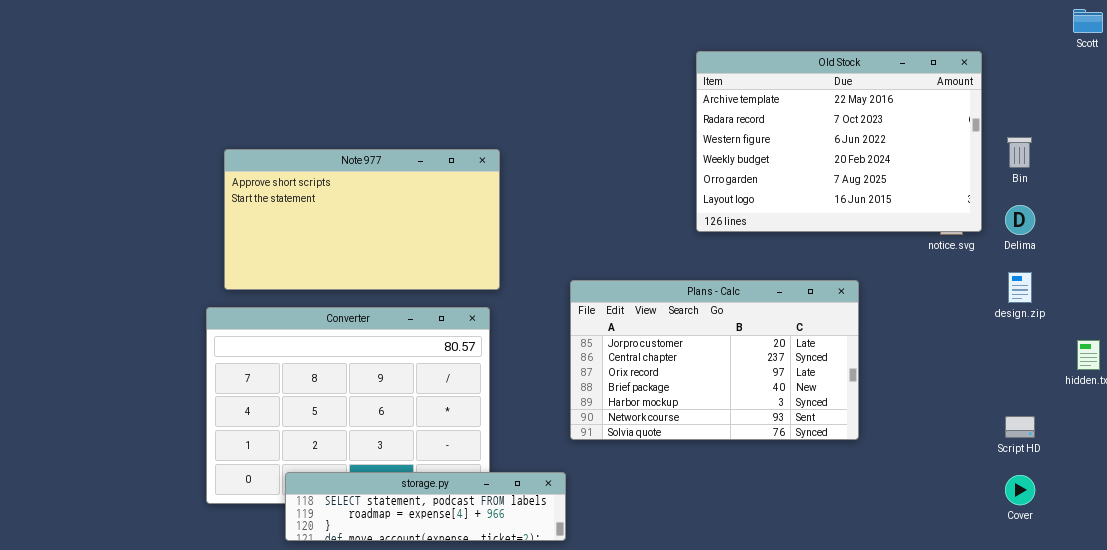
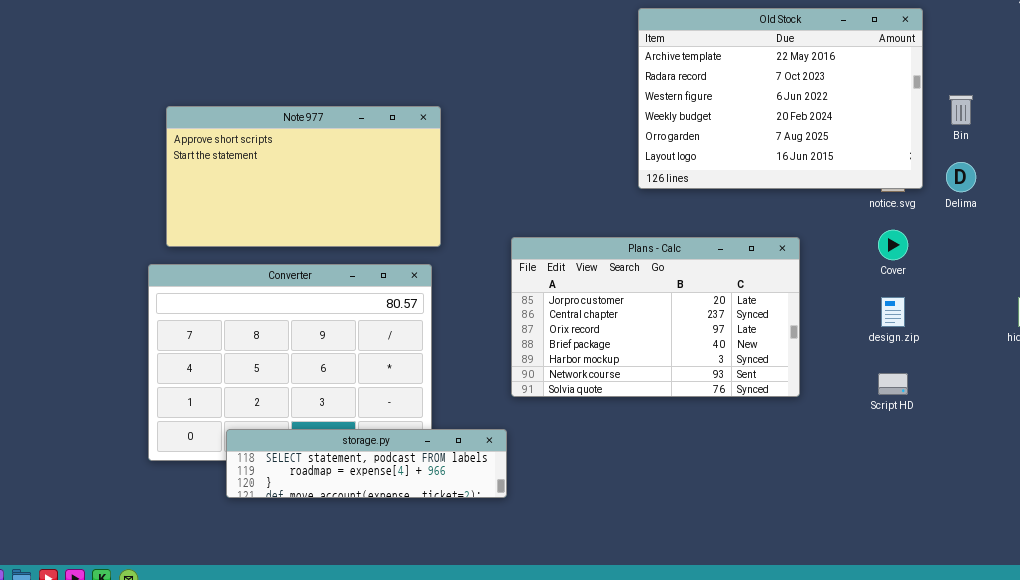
design.zip: [1008,272,1032,303] -> [881,297,905,327], moved
Script HD: [1005,416,1035,438] -> [878,373,908,395], moved
Cover: [1005,475,1035,505] -> [878,230,908,260], moved

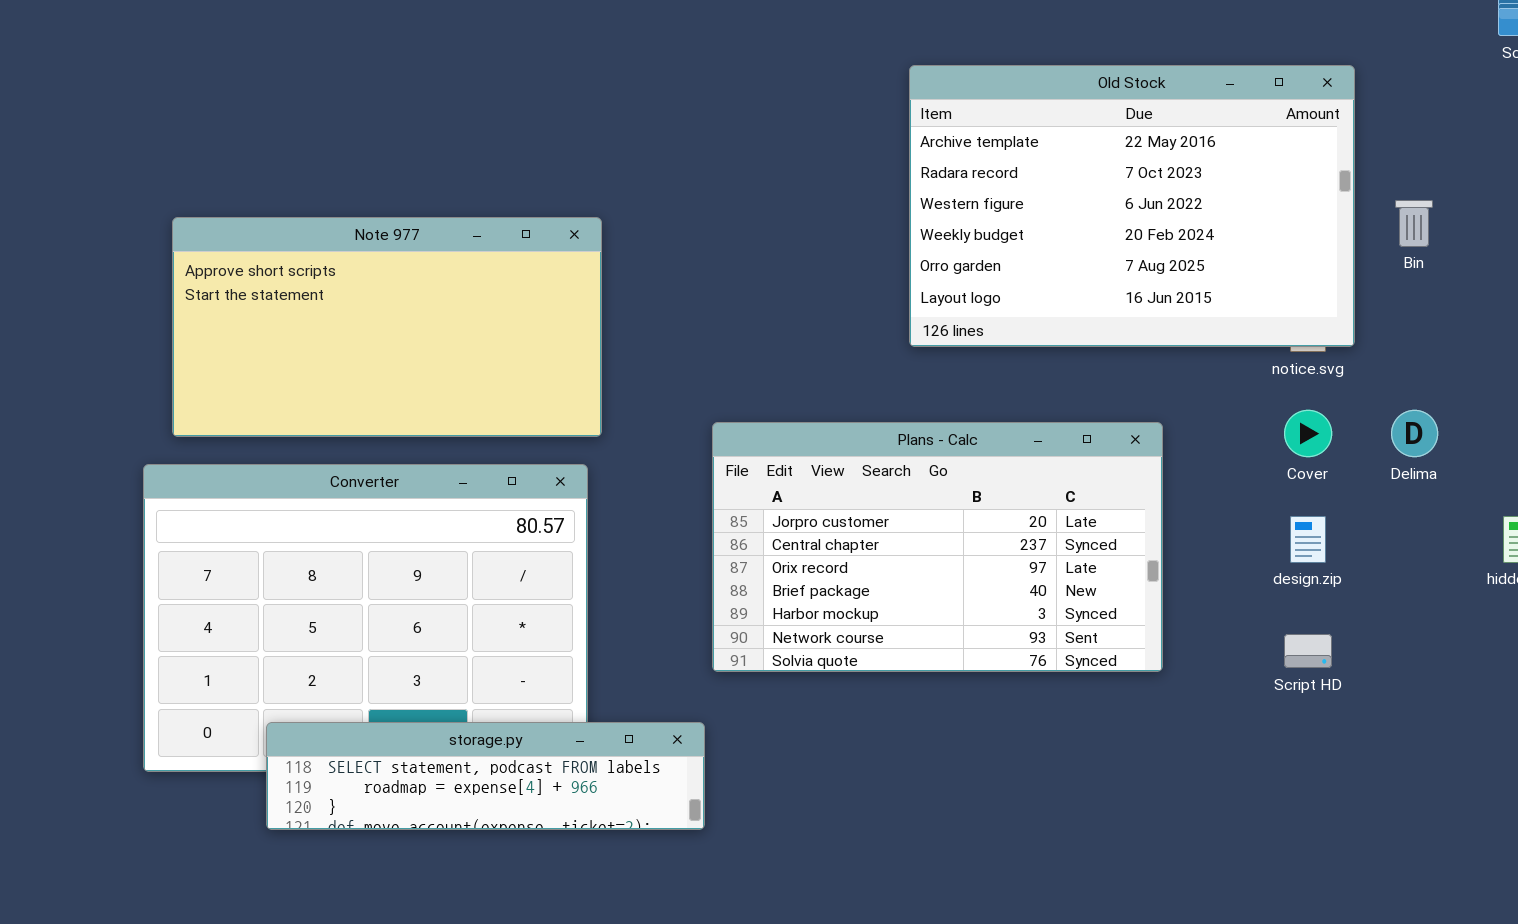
Delima: [946,162,976,192] -> [1391,410,1438,457], moved

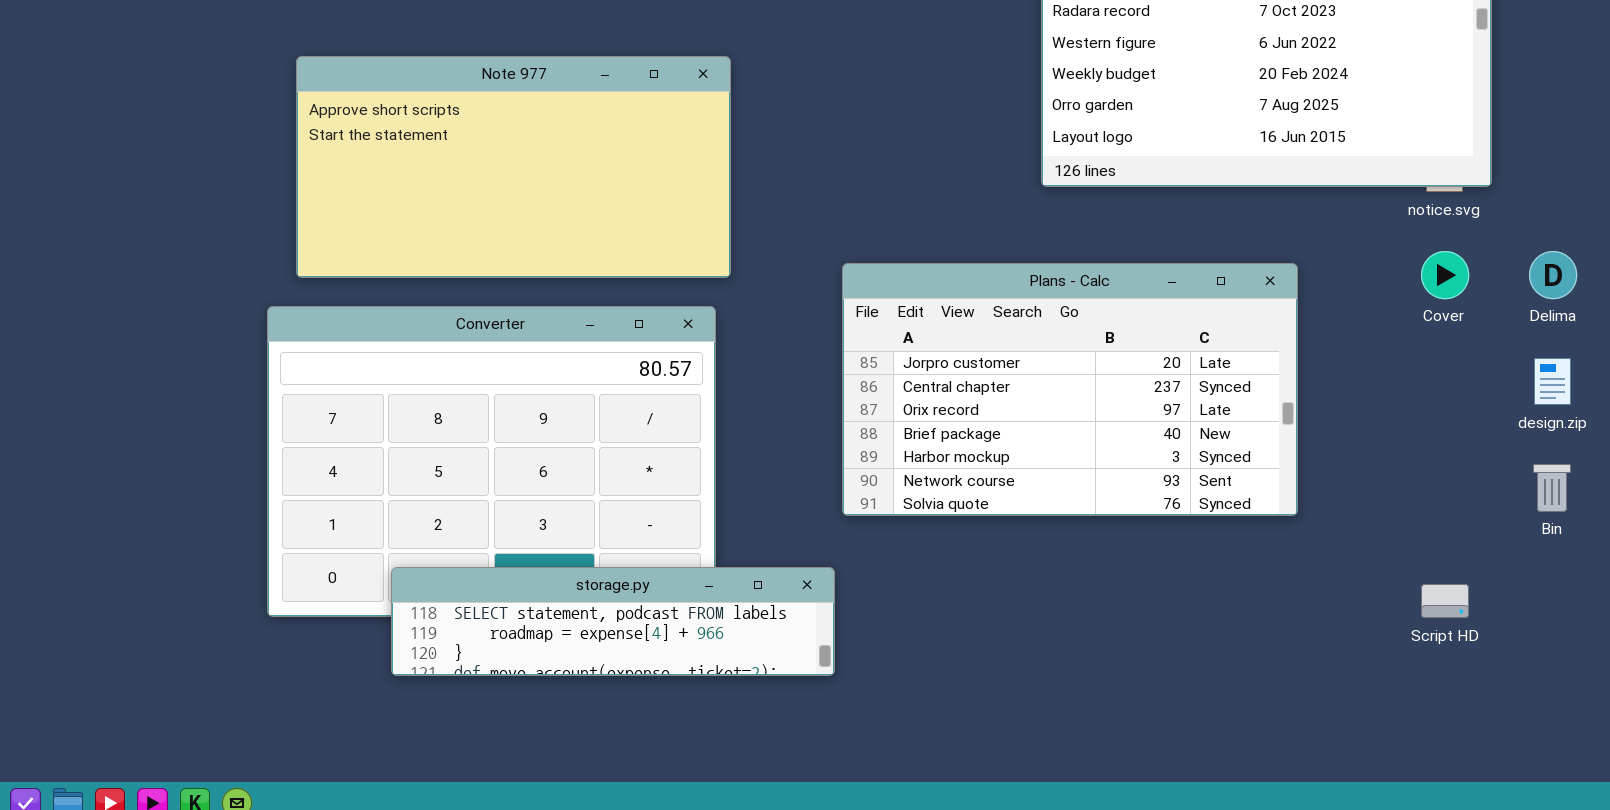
Bin: [1395,200,1433,247] -> [1533,464,1571,512], moved
design.zip: [1290,516,1326,563] -> [1534,358,1571,405], moved
Script HD: [1284,634,1332,668] -> [1421,584,1469,618], moved

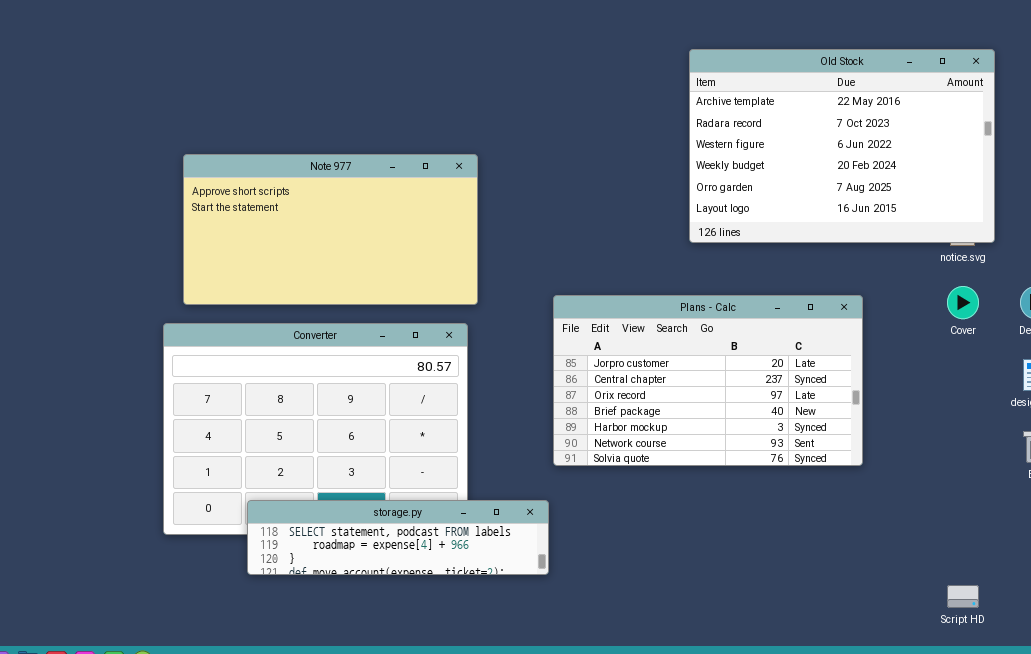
Script HD: [1421,584,1469,618] -> [947,585,979,608], moved

